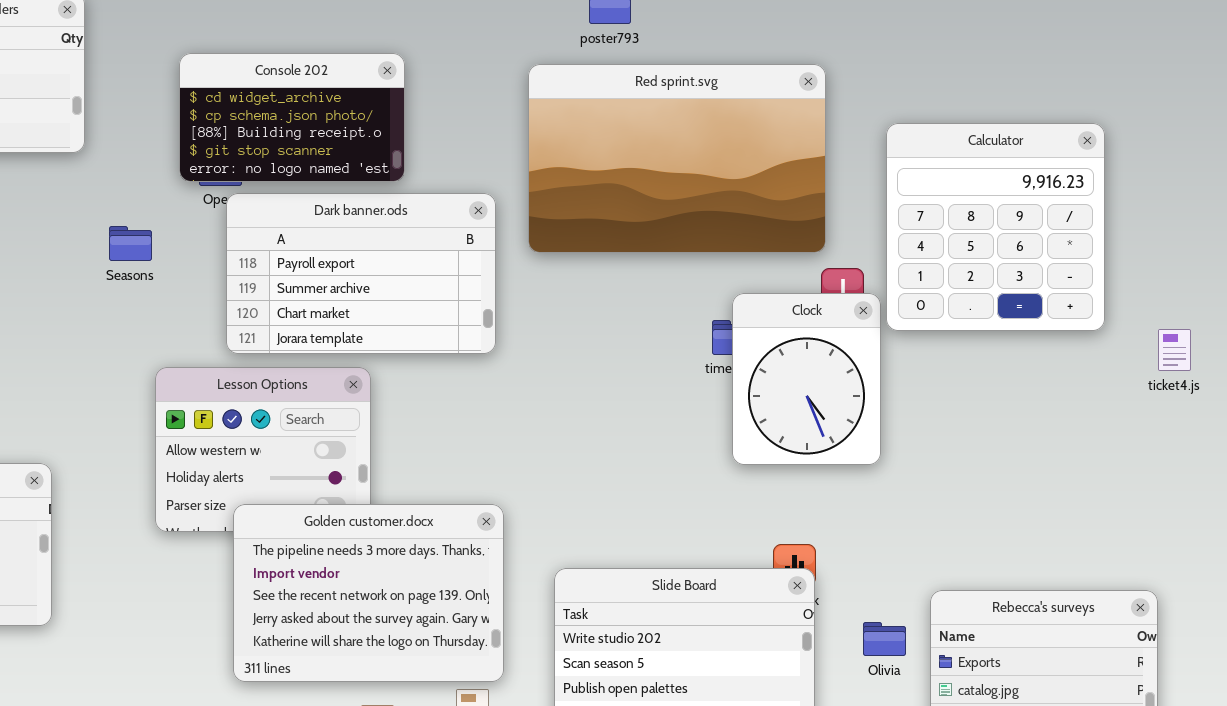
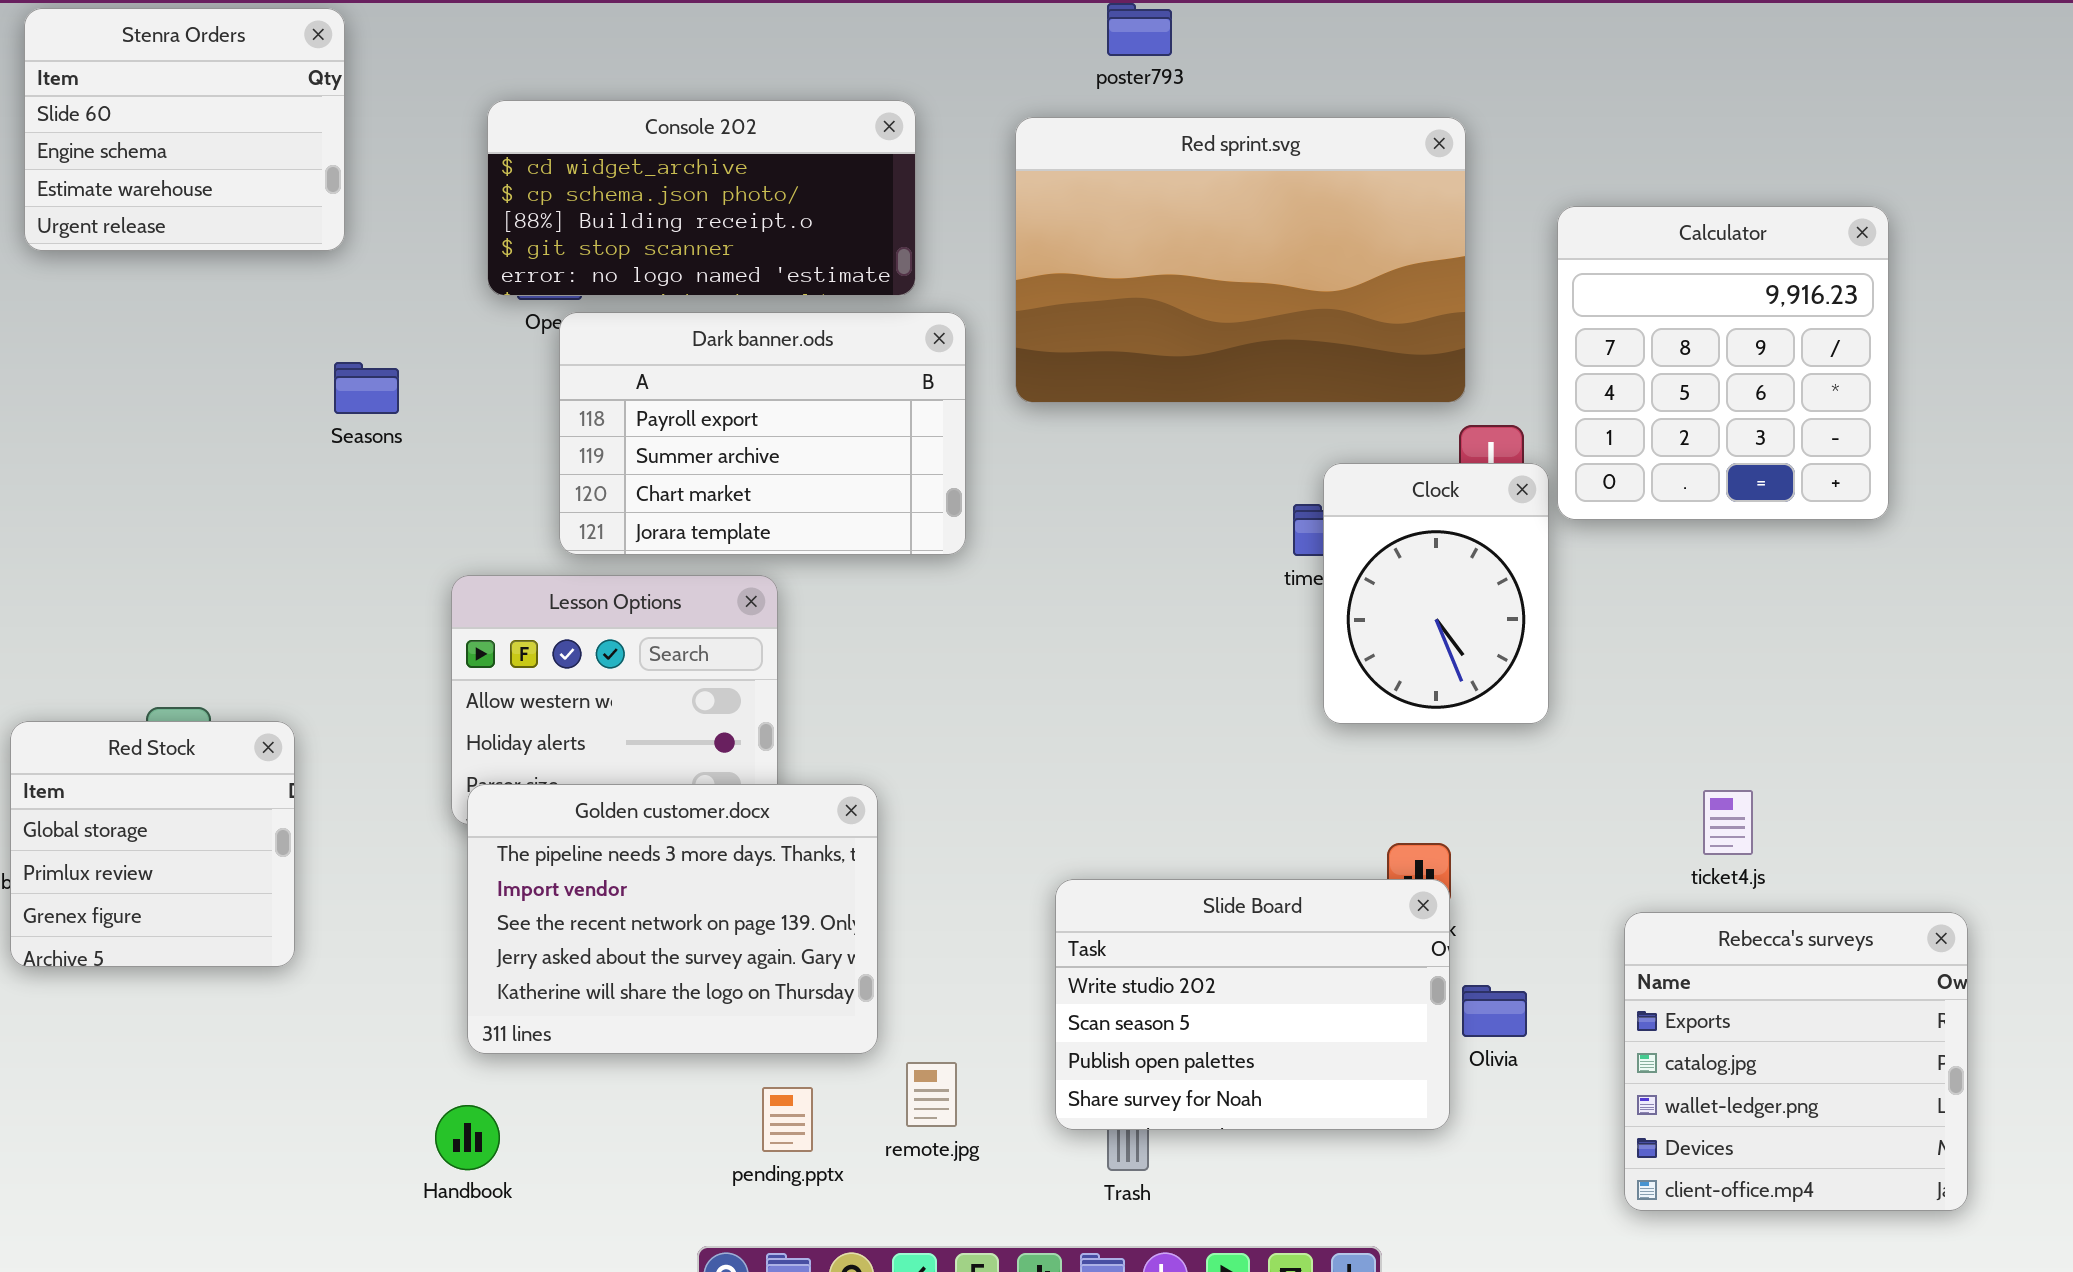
Console 202: [179,53,405,182] -> [487,100,916,296], resized
Seasons: [109,226,152,261] -> [334,362,399,414], moved
ticket4.js: [1158,329,1191,371] -> [1703,790,1753,855], moved
Golden customer.docx: [233,504,504,682] -> [467,784,878,1054], moved
Olivia: [863,622,906,656] -> [1462,985,1527,1037], moved

